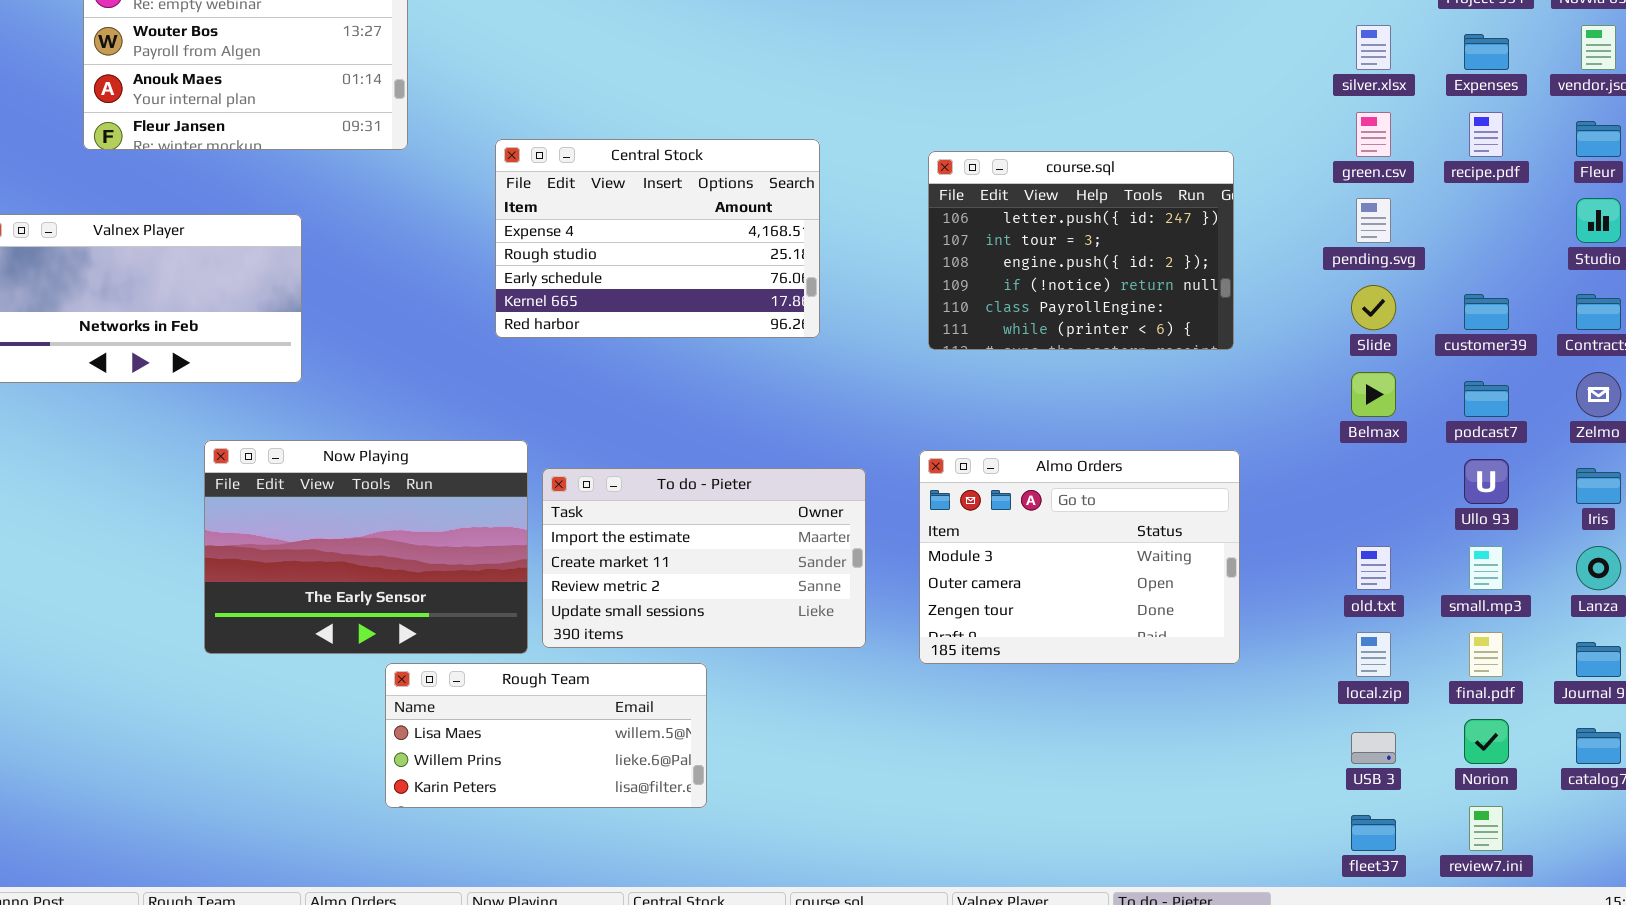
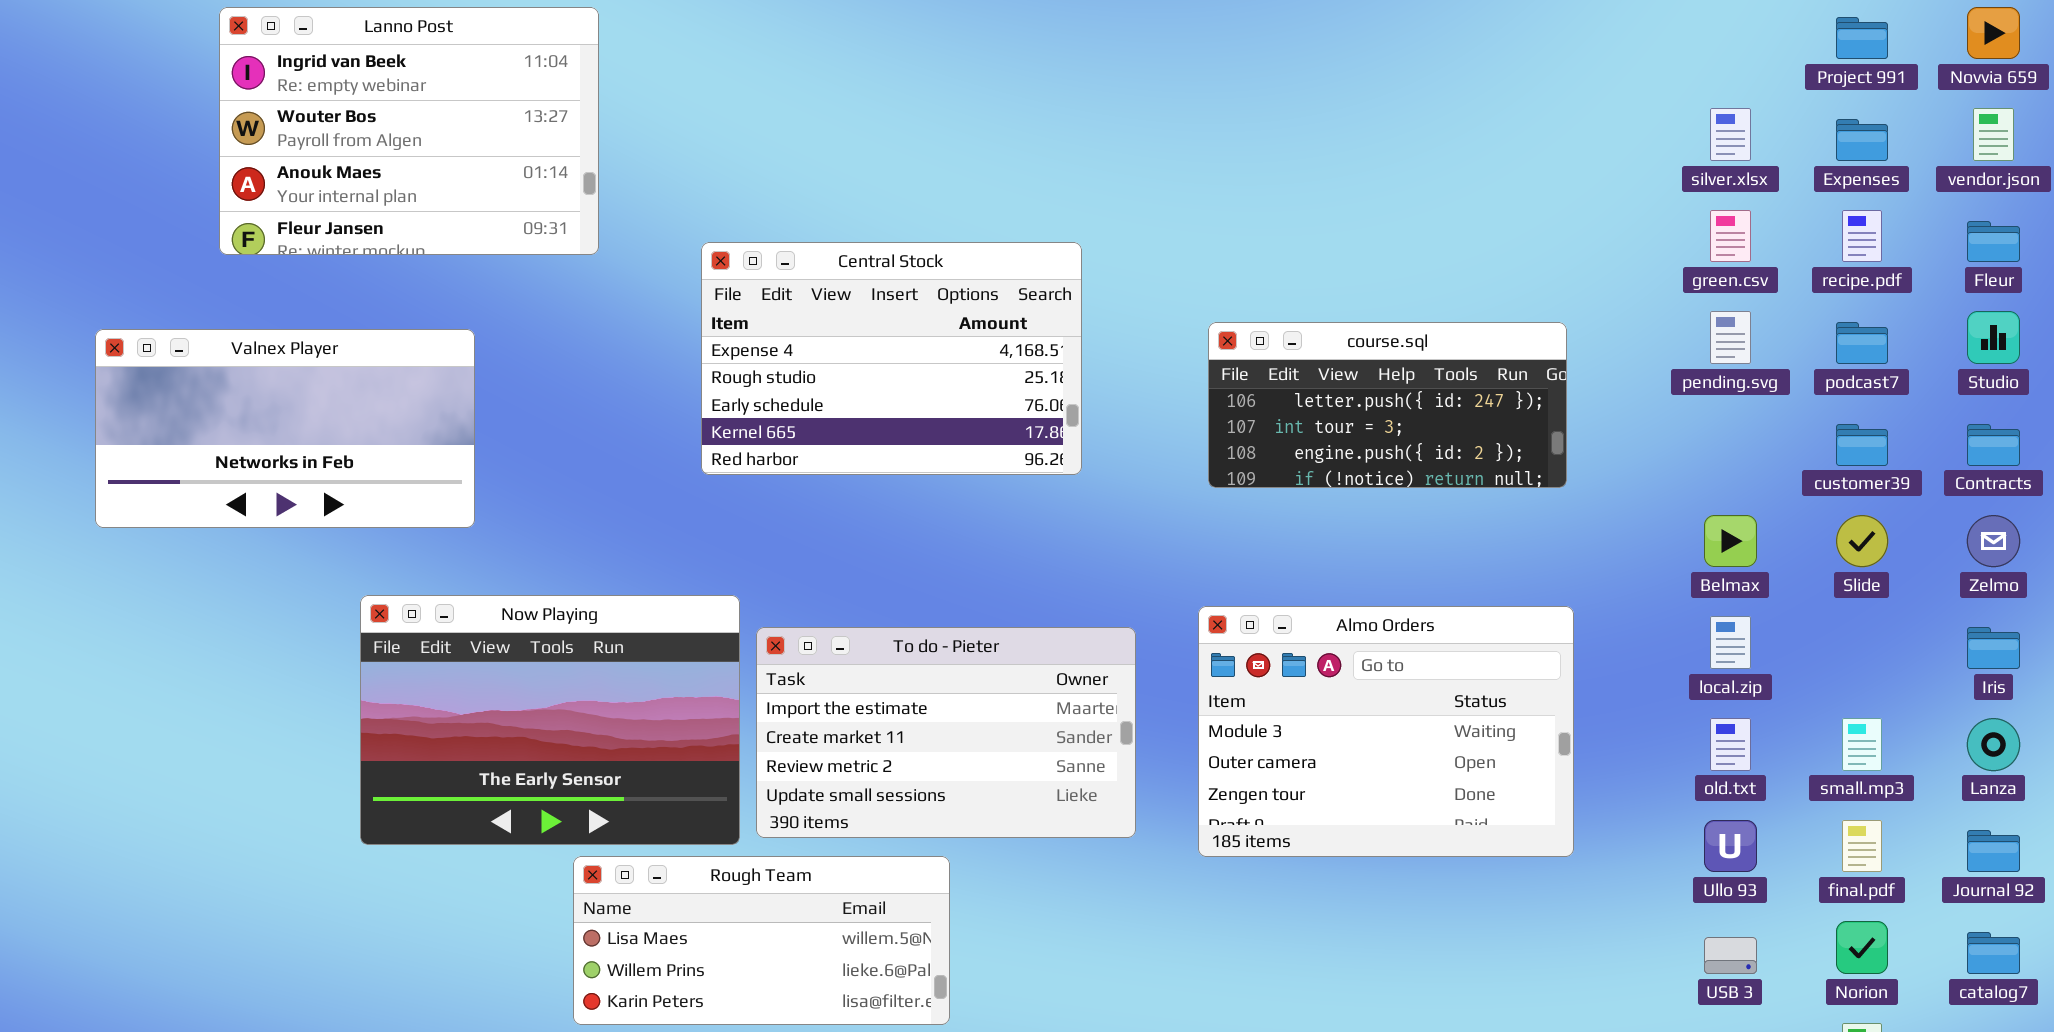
course.sql: [928,151,1234,350] -> [1208,322,1567,488], resized
Slide: [1351,285,1396,330] -> [1836,515,1888,567], moved
podcast7: [1464,381,1509,417] -> [1836,322,1888,364], moved
Ullo 93: [1464,459,1509,504] -> [1704,820,1757,872], moved
local.zip: [1356,632,1391,677] -> [1710,616,1751,669], moved

